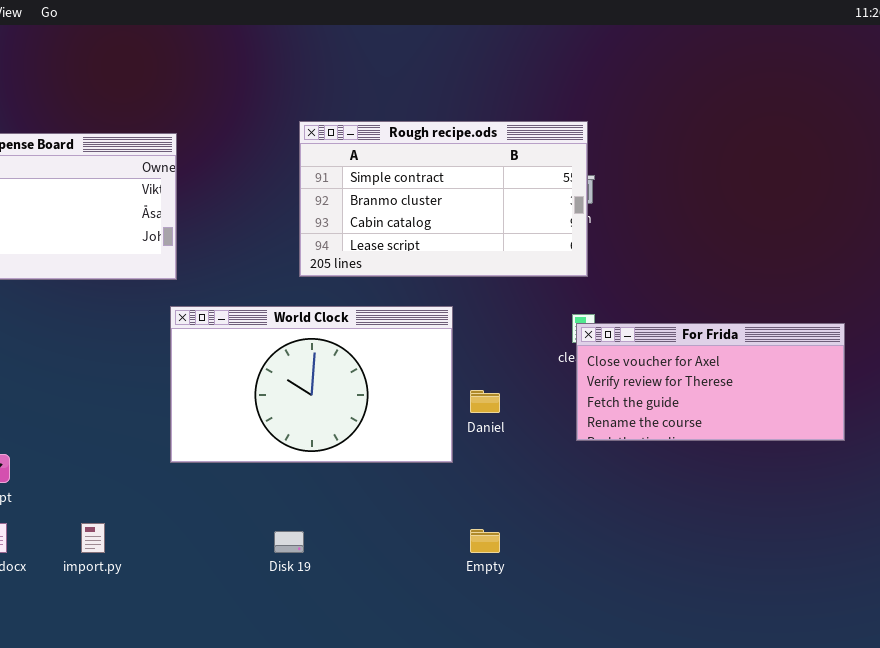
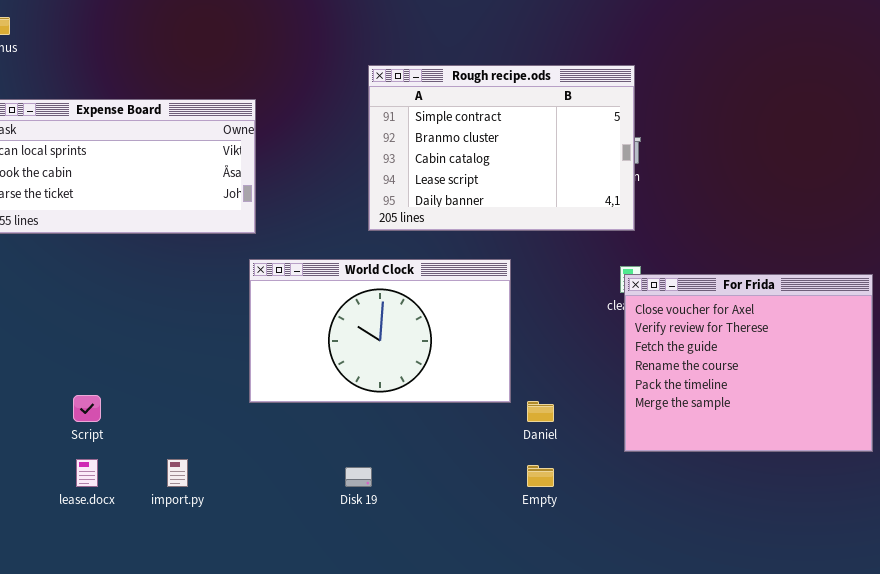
Rough recipe.ods: [299,121,588,277] -> [368,65,635,231], resized
For Frida: [576,323,845,441] -> [624,274,873,452], resized
Daniel: [470,390,500,413] -> [527,401,554,422], moved

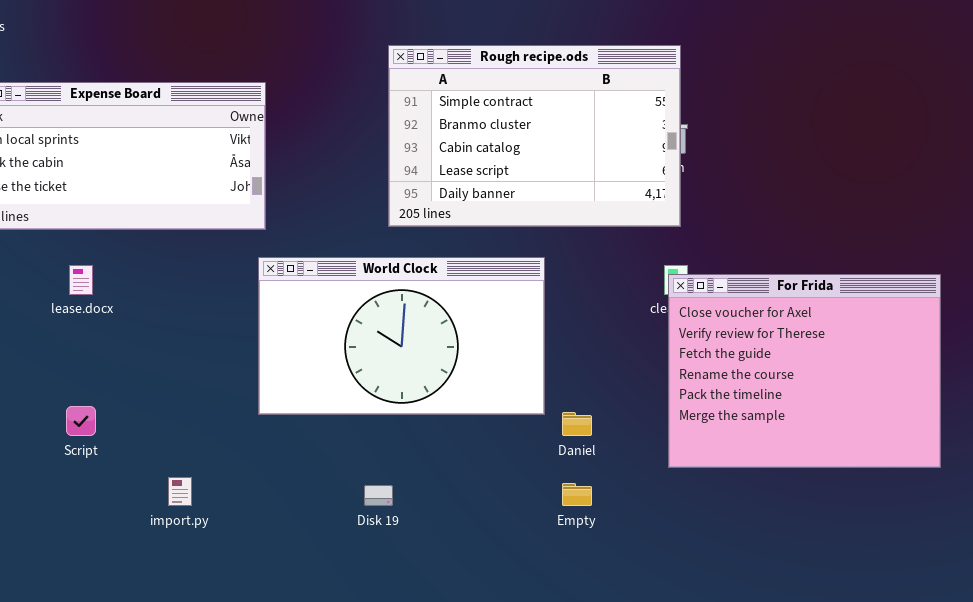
lease.docx: [76,459,98,487] -> [69,265,93,295], moved

